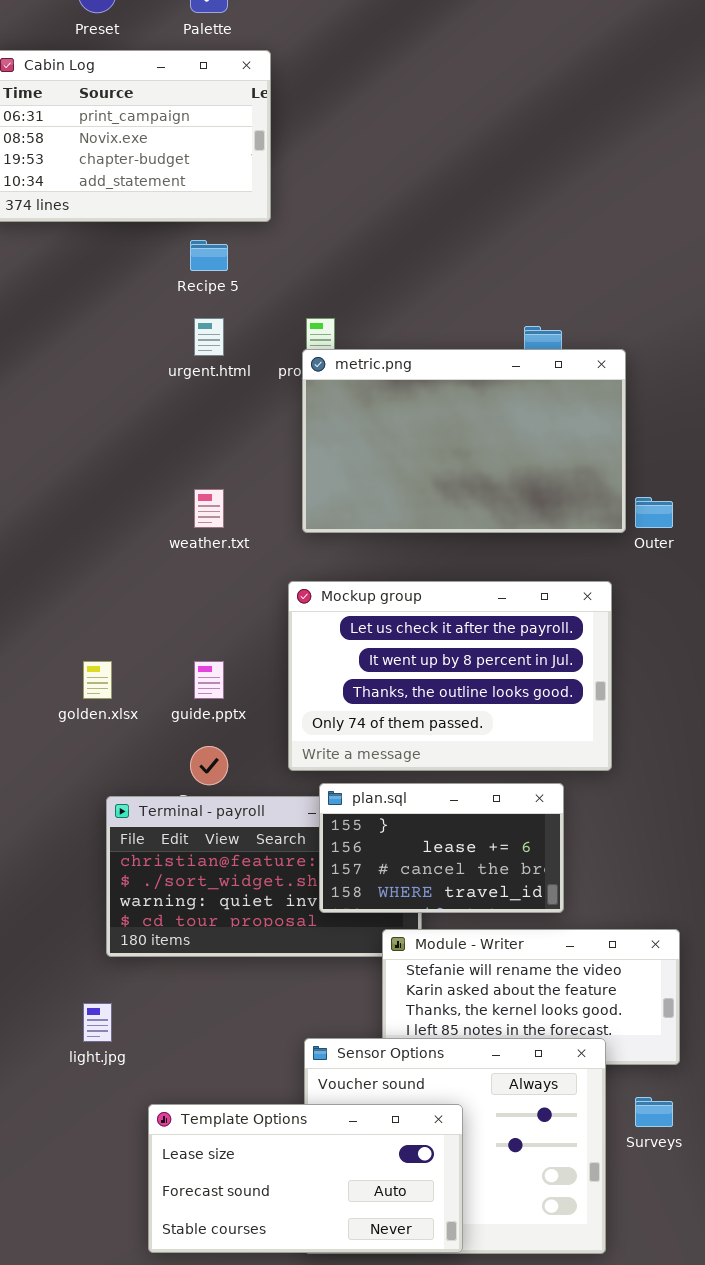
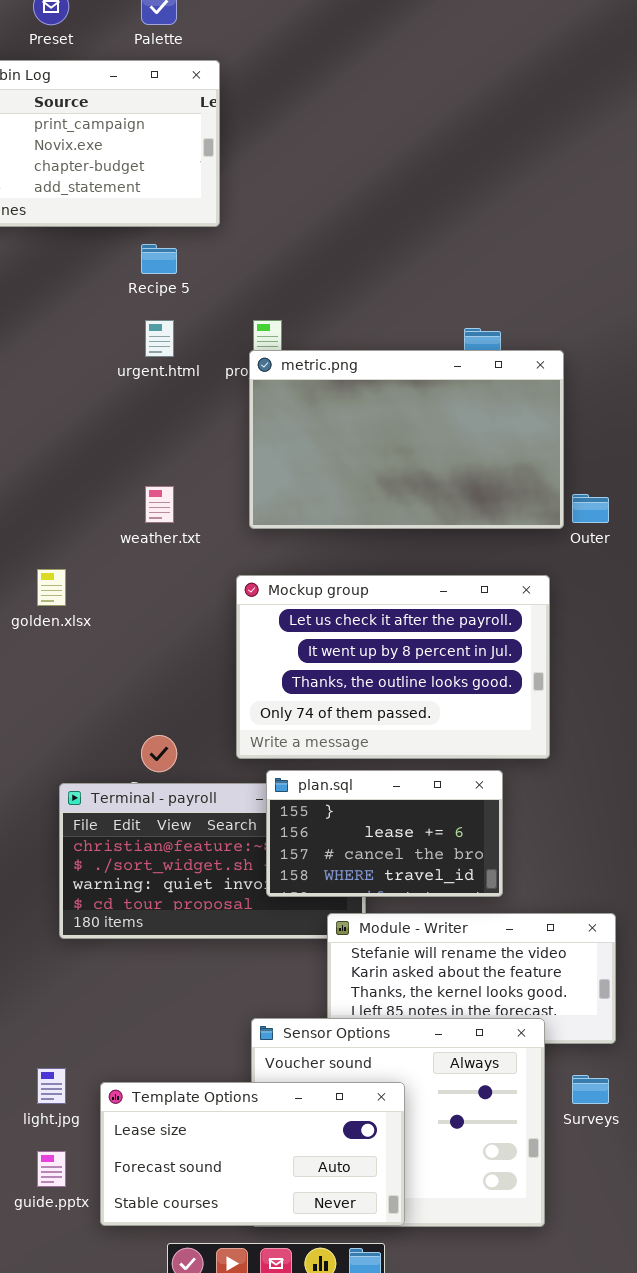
golden.xlsx: [83,661,112,699] -> [37,569,66,606], moved
guide.pptx: [194,661,224,699] -> [37,1151,66,1187], moved
light.jpg: [83,1003,112,1042] -> [37,1068,66,1104], moved

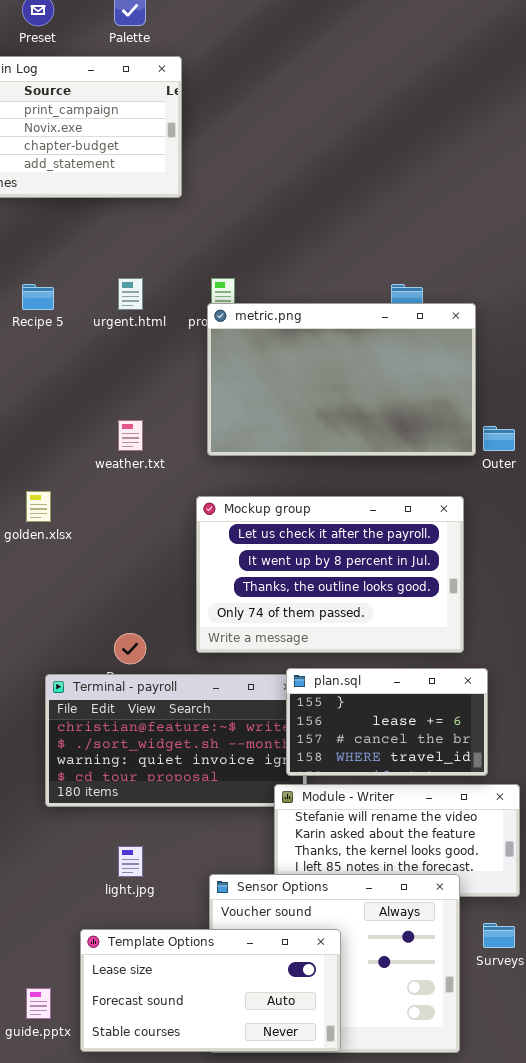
Recipe 5: [141,244,177,274] -> [22,284,54,310], moved
plan.sql: [266,770,503,897] -> [286,668,488,776], moved
light.jpg: [37,1068,66,1104] -> [118,846,143,877], moved

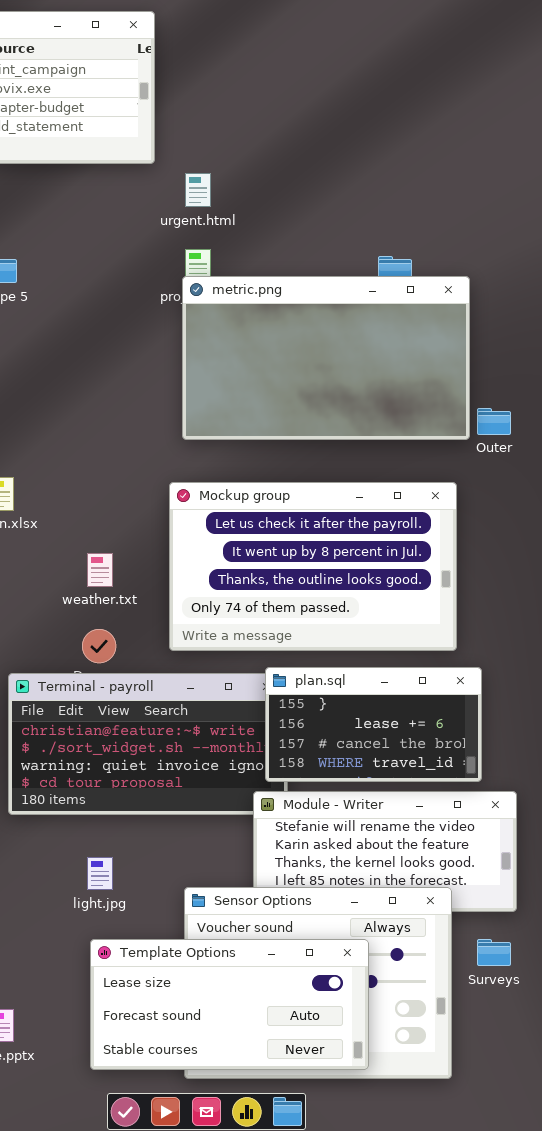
urgent.html: [118,278,143,310] -> [185,173,211,207], moved
weather.txt: [118,420,143,451] -> [87,553,113,587], moved
Template Options: [80,929,341,1052] -> [90,939,369,1070], moved

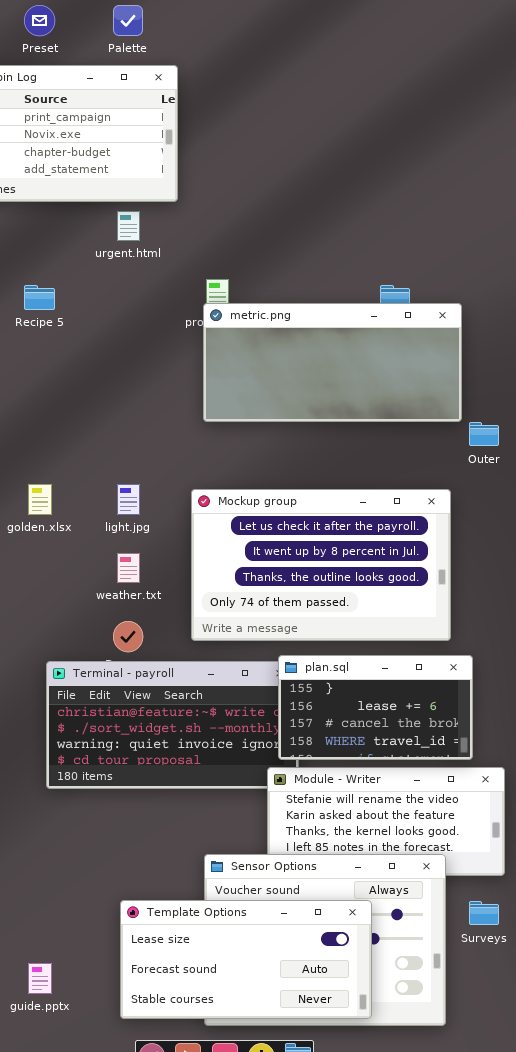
urgent.html: [185,173,211,207] -> [117,211,140,241], moved
metric.png: [182,276,470,440] -> [203,303,462,422], resized
light.jpg: [87,857,113,890] -> [117,484,140,515], moved

